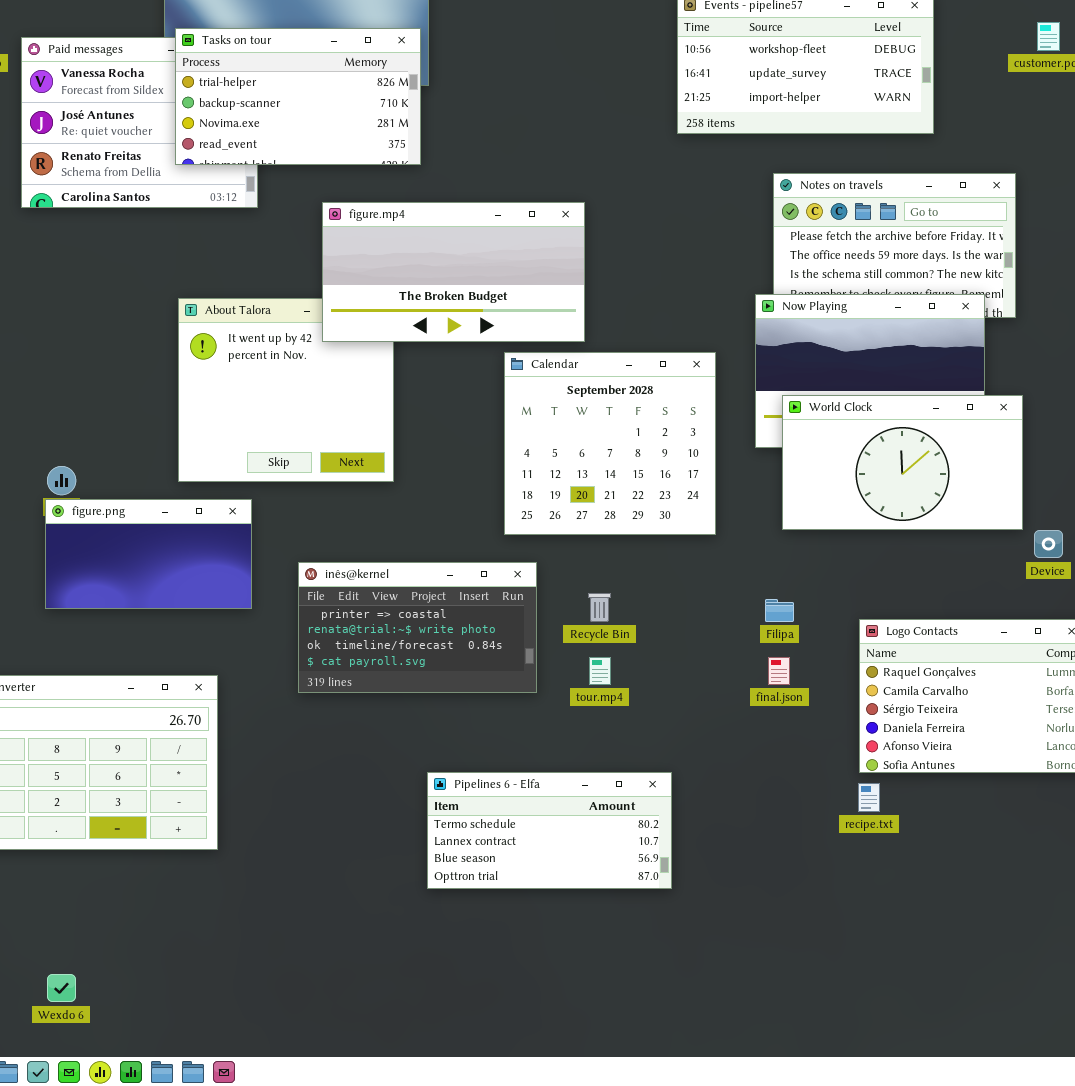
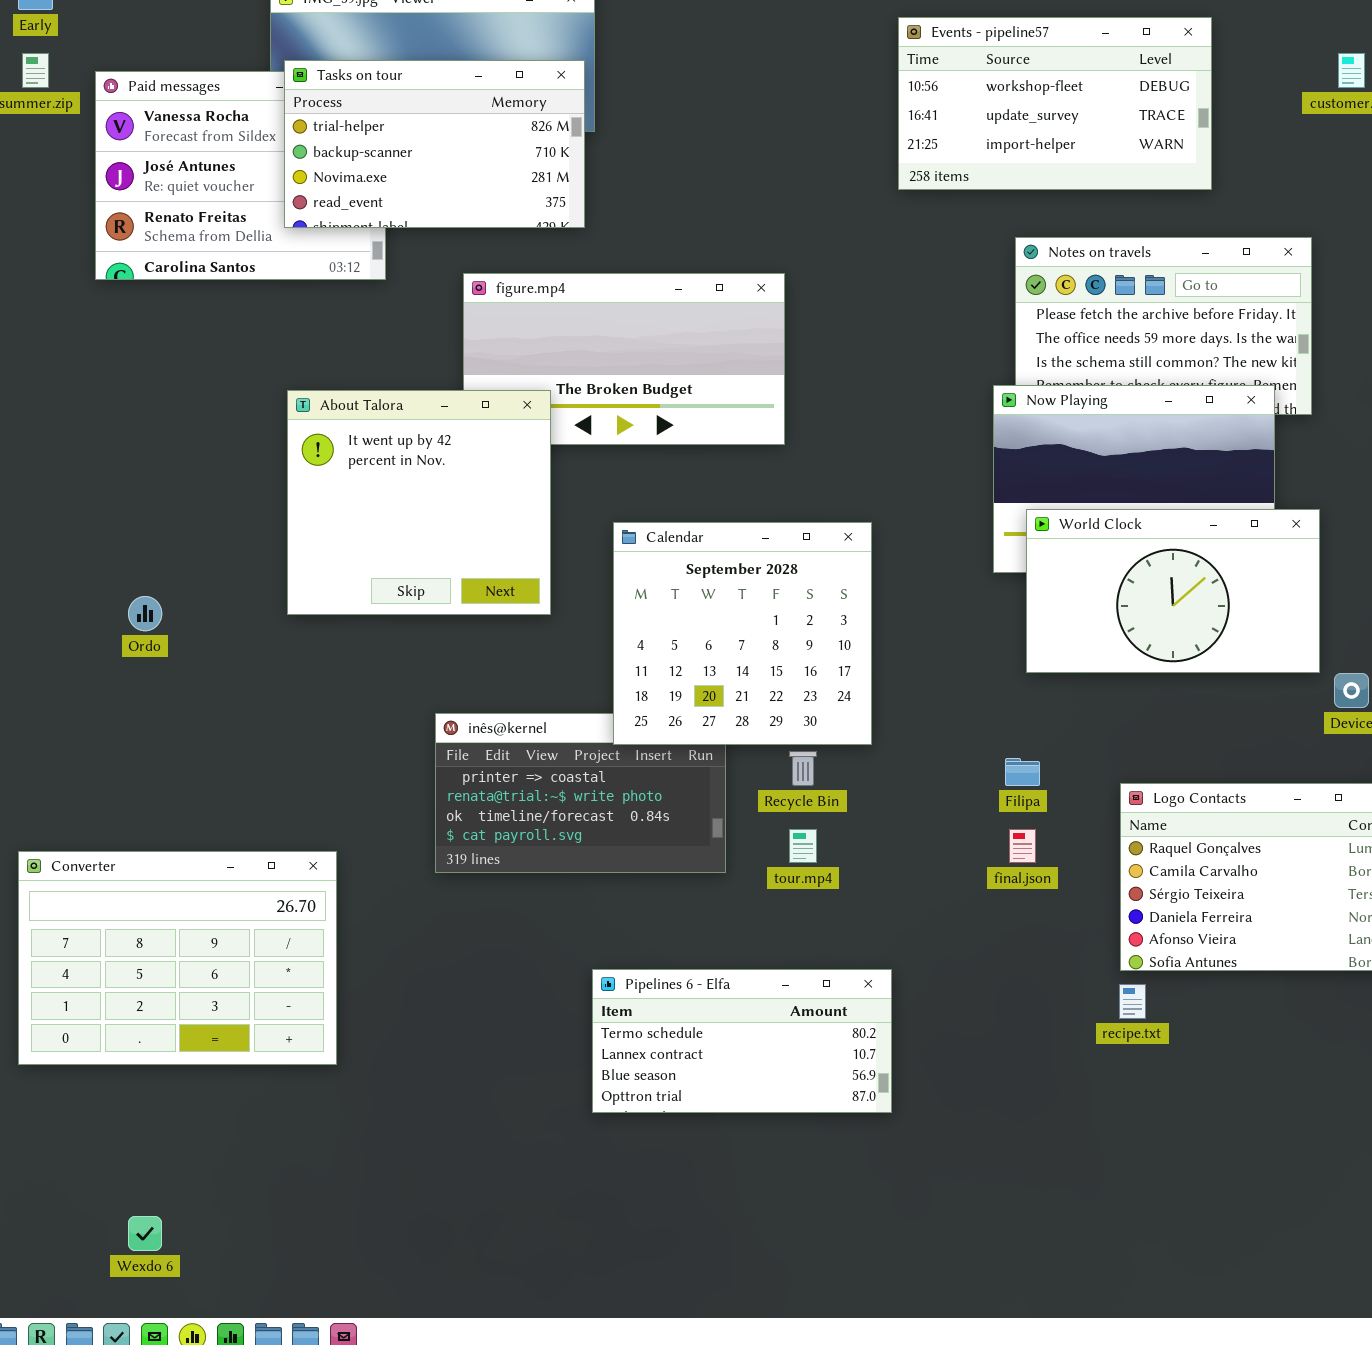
About Talora: [178,298,394,482] -> [287,390,551,615], raised
Calendar: [504,352,716,535] -> [613,522,872,745], moved
figure.png: [45,499,252,609] -> none, closed

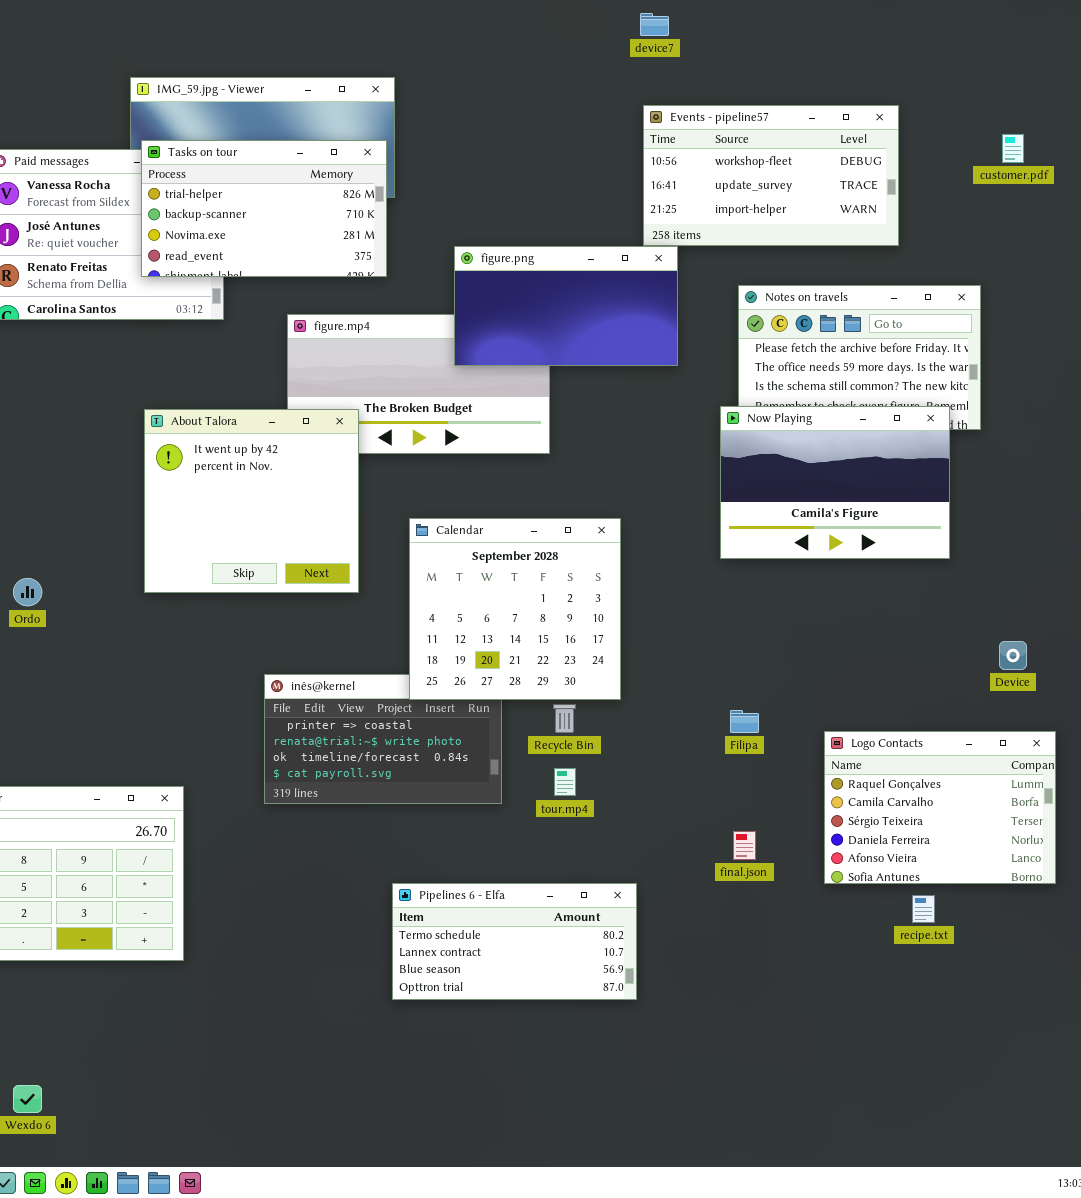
figure.png: none -> [454,246,678,366], opened
World Clock: [1026,509,1320,673] -> none, closed
final.json: [1009,829,1036,863] -> [733,831,756,860], moved
recipe.txt: [1119,984,1146,1019] -> [912,895,935,923], moved

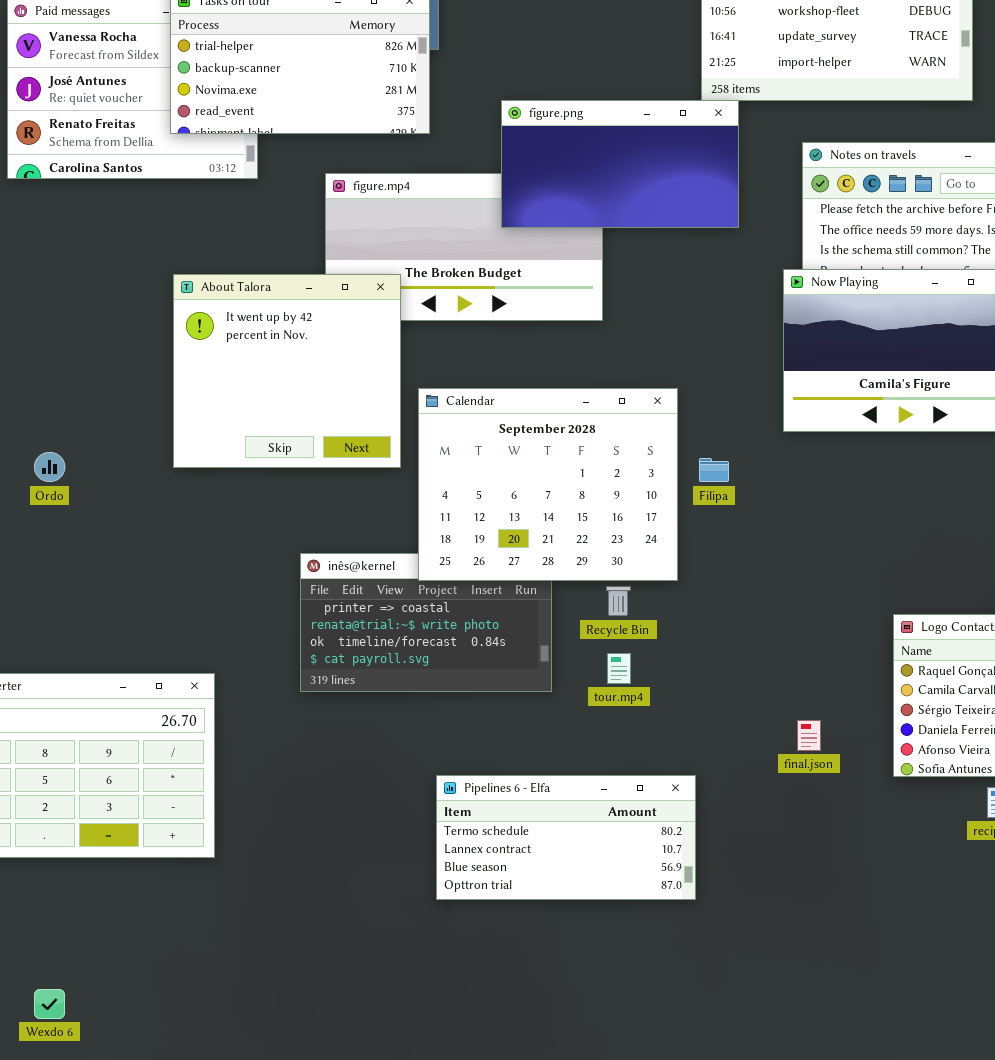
Calendar: [409,518,621,700] -> [418,388,678,581], resized
Filipa: [730,710,759,733] -> [699,458,729,482], moved

